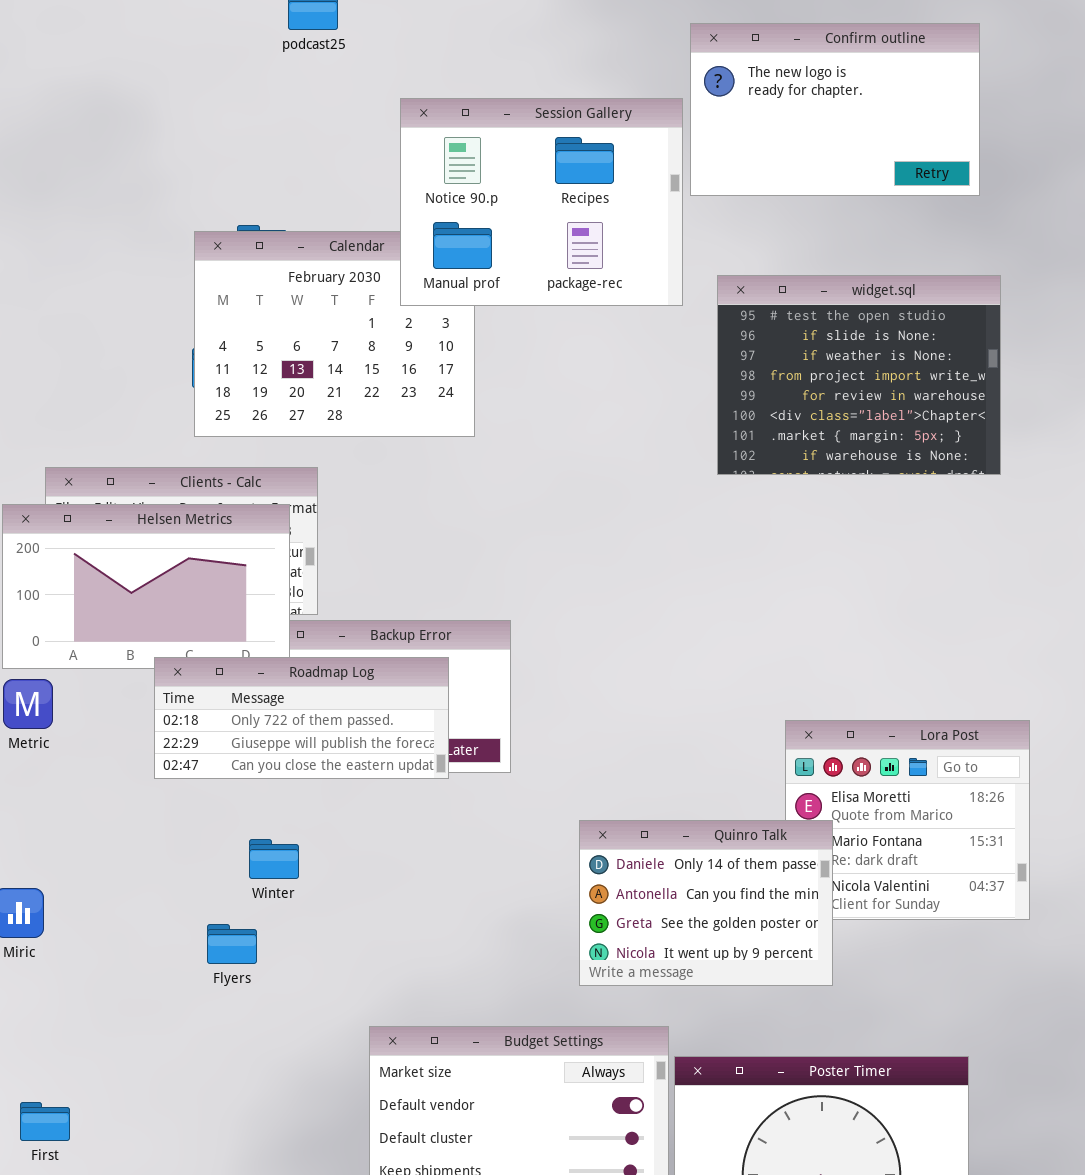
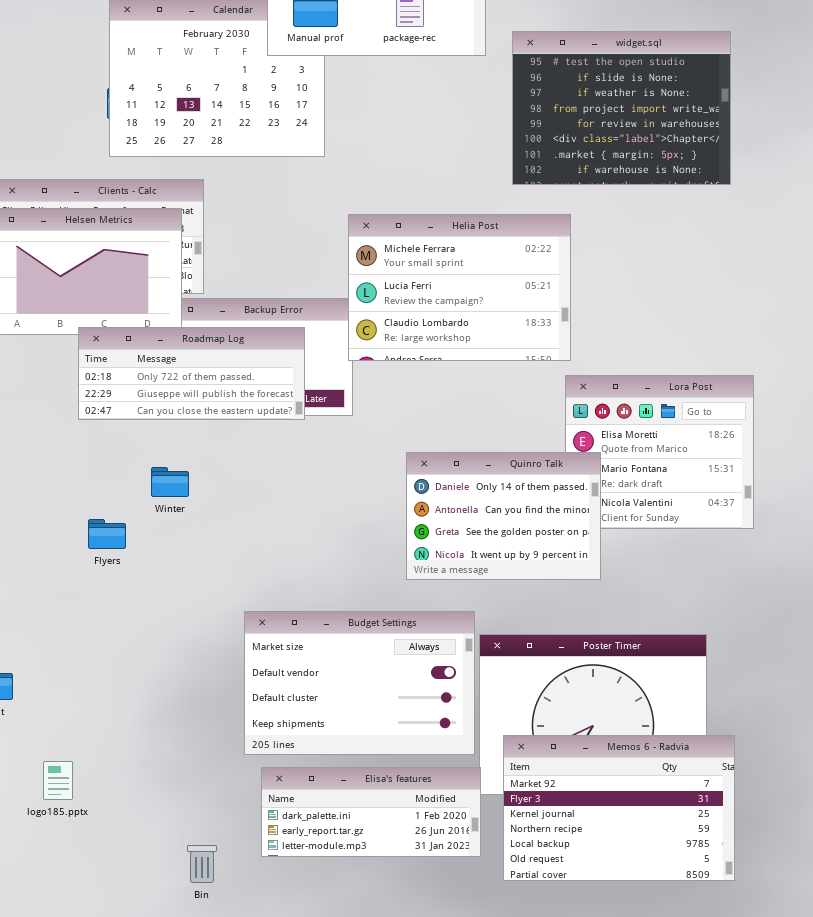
Helia Post: none -> [348,214,571,361], opened
Flyers: [207,924,257,964] -> [88,519,126,549], moved

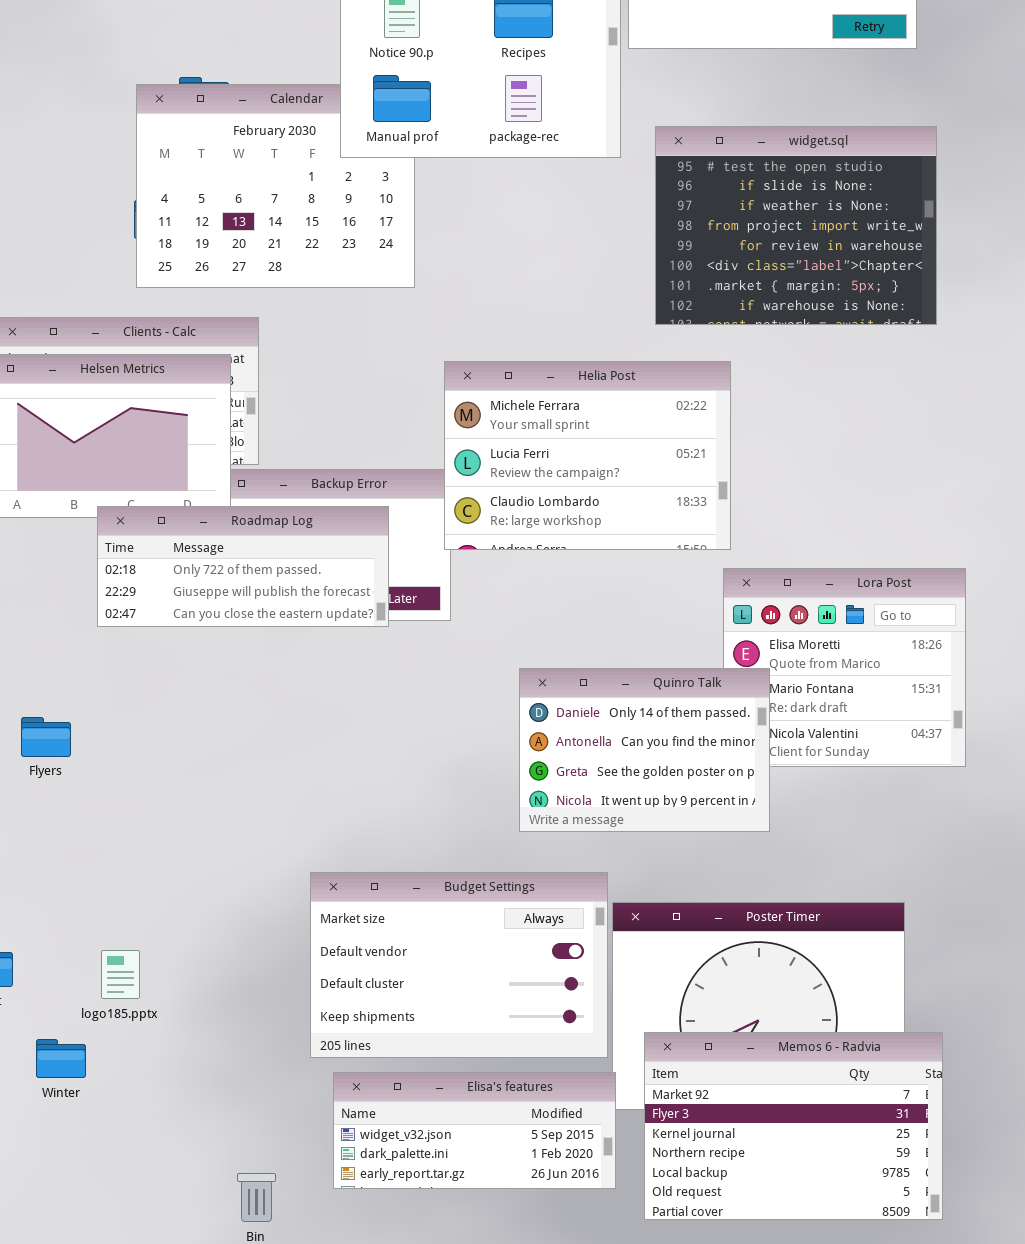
Winter: [151,467,189,497] -> [36,1039,86,1078], moved
Flyers: [88,519,126,549] -> [21,717,71,757], moved
logo185.pptx: [43,761,73,800] -> [101,950,140,999], moved
Elisa's features: [261,767,481,857] -> [333,1072,616,1189], scrolled up 1 row

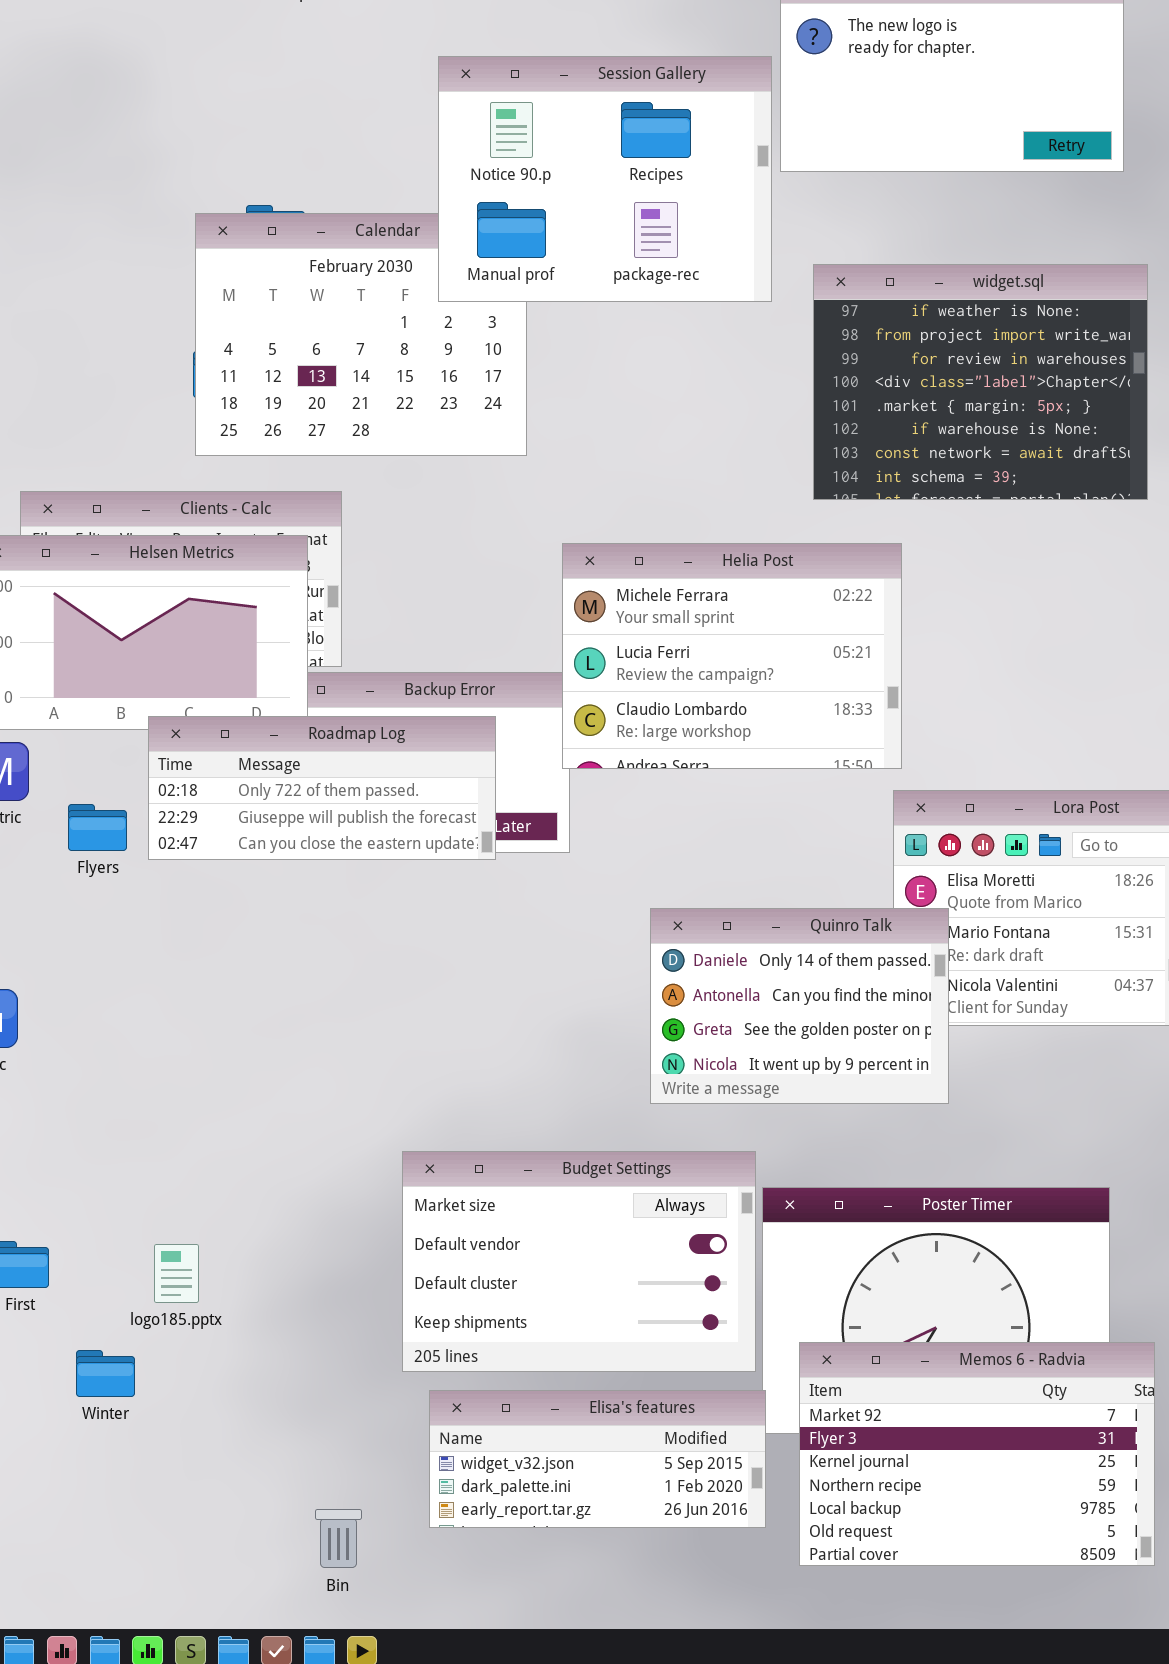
widget.sql: [655,126,937,325] -> [813,264,1148,500], scrolled down 2 rows
Flyers: [21,717,71,757] -> [68,804,127,851], moved

